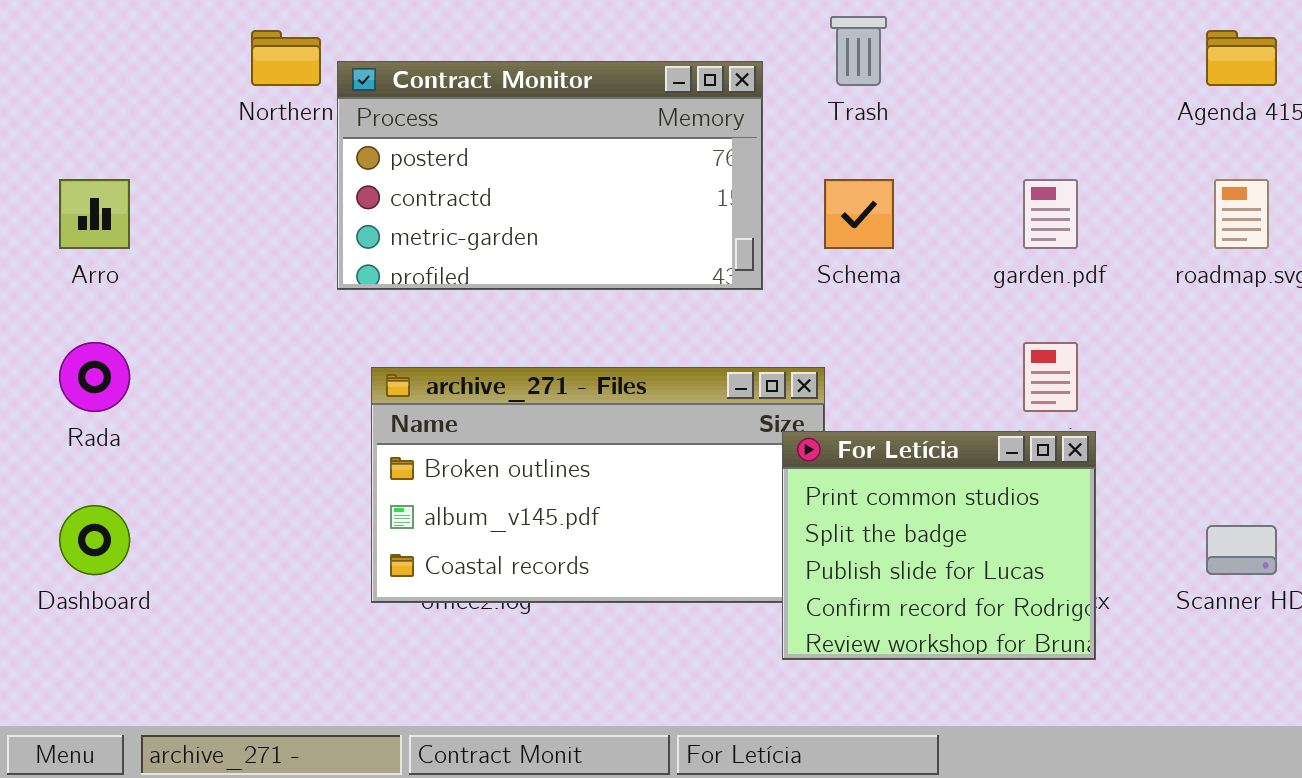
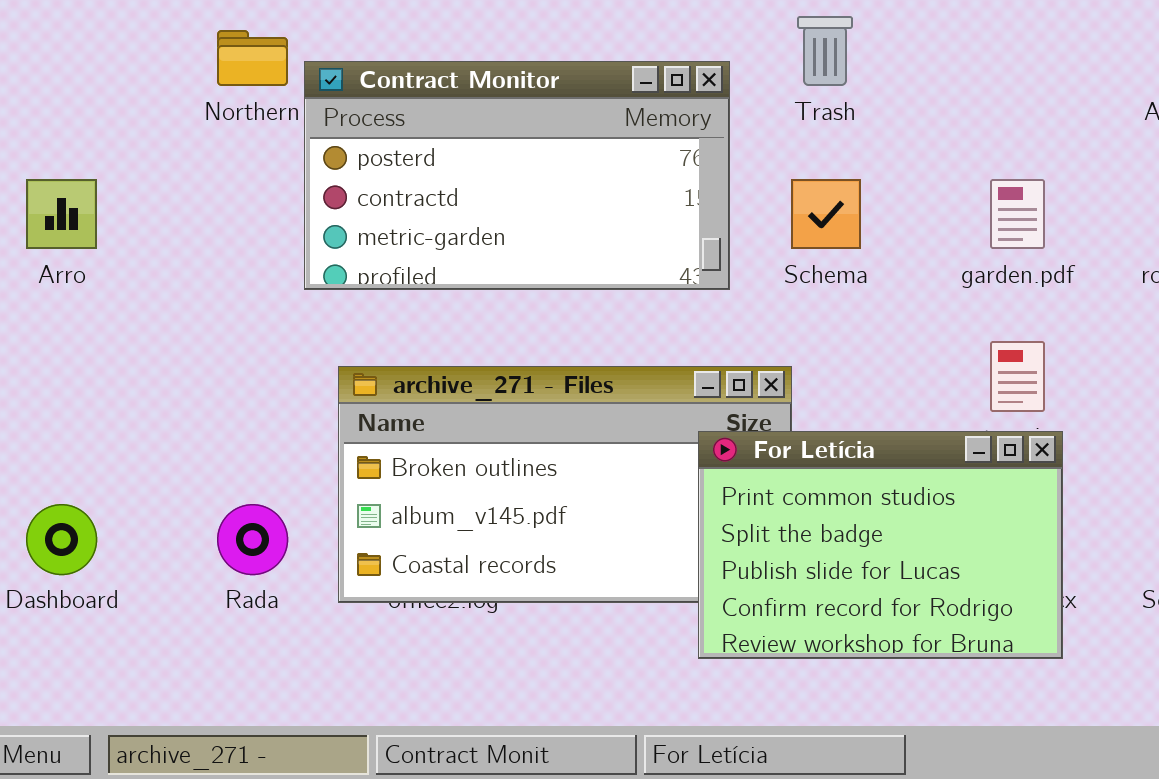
Rada: [59,342,130,412] -> [217,504,288,575], moved
For Letícia: [782,431,1096,660] -> [698,431,1063,659], resized

